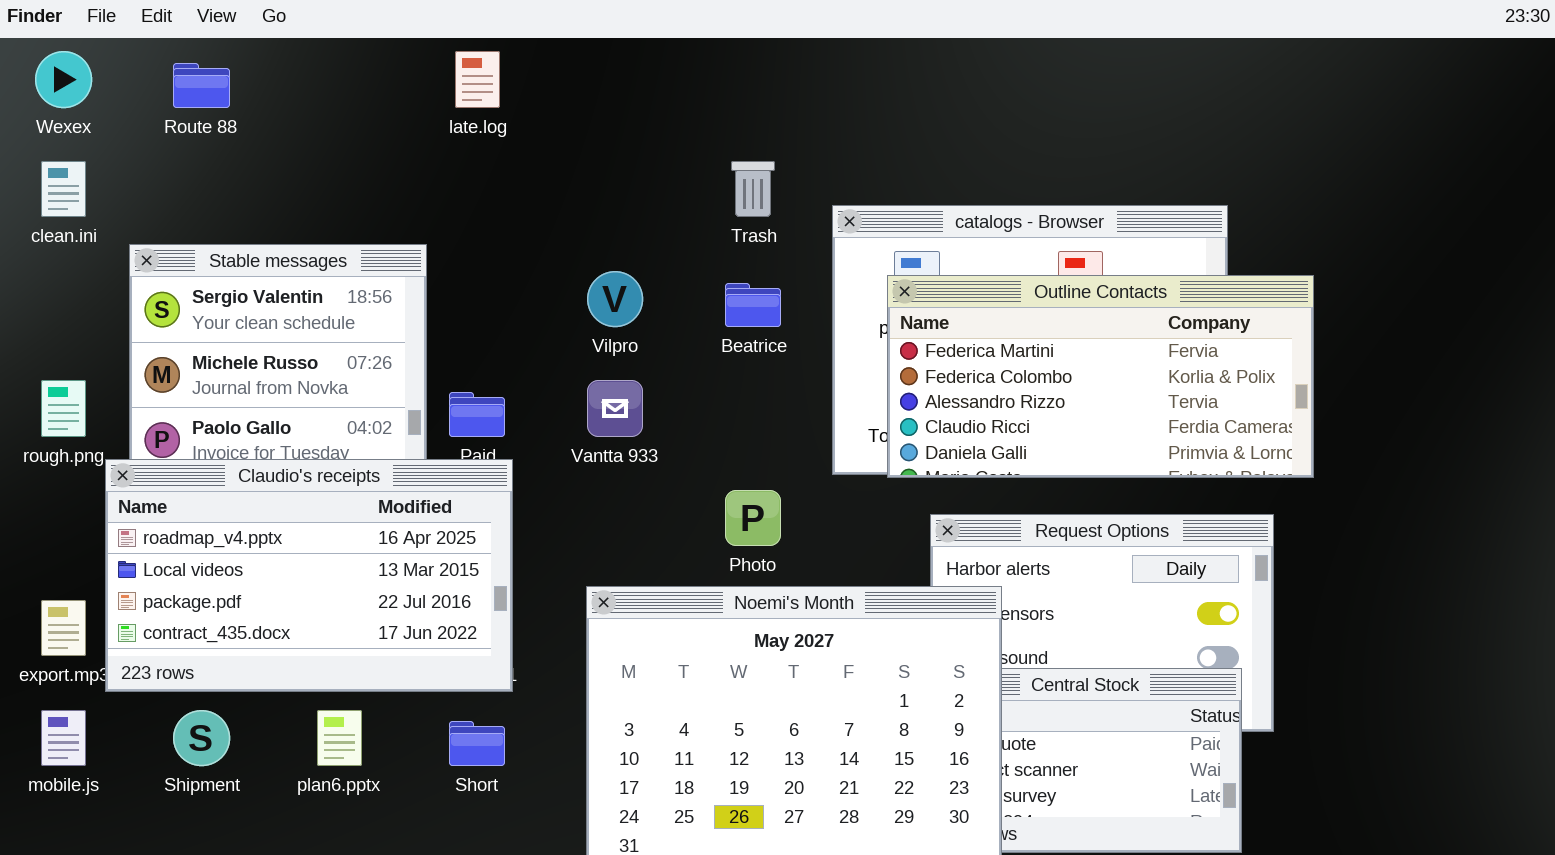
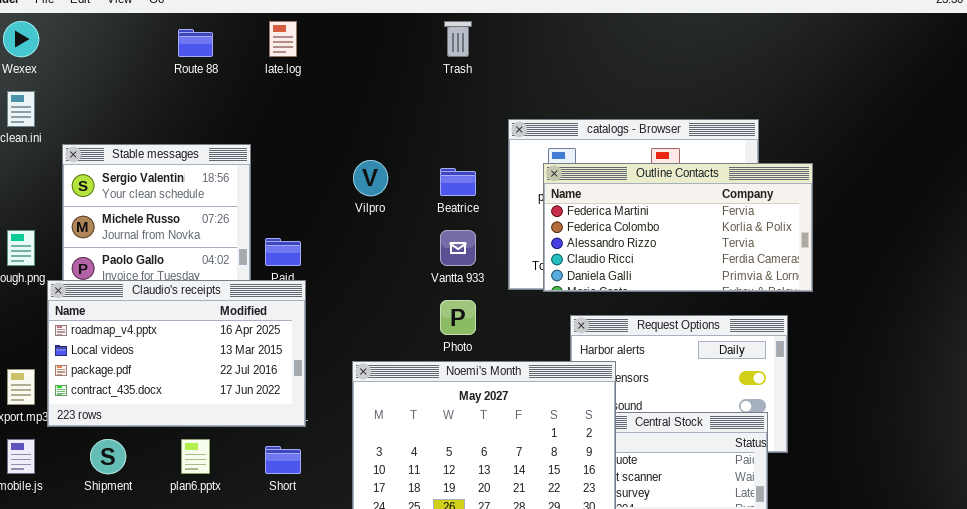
Route 88: [173,63,230,108] -> [178,29,213,57], moved
Trash: [731,161,775,217] -> [444,21,472,57], moved
Vantta 933: [587,380,643,437] -> [440,230,476,266], moved

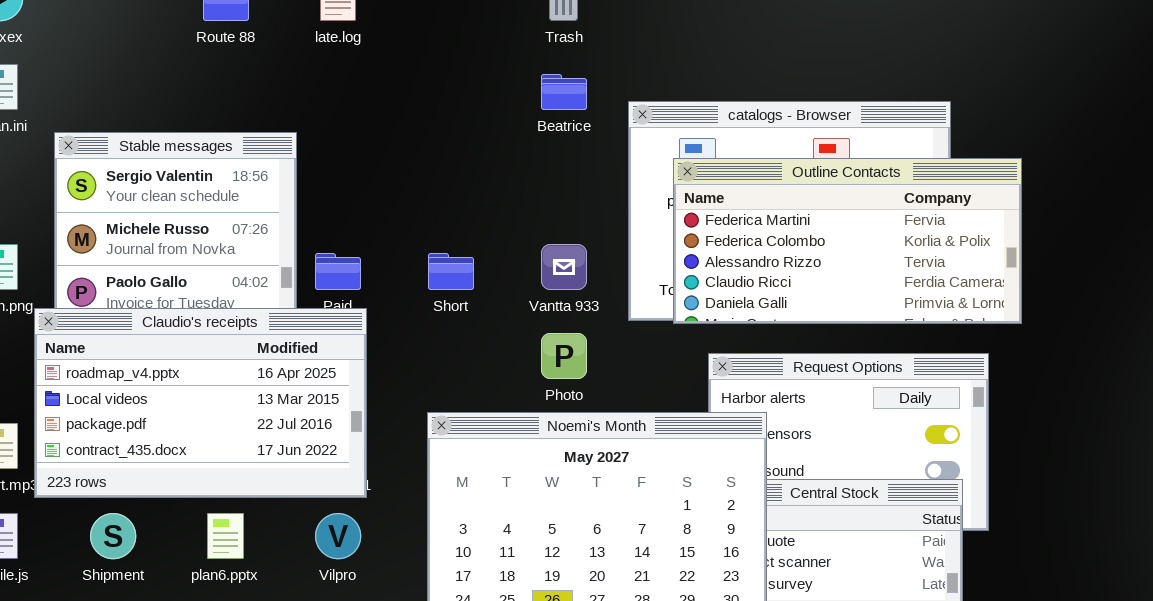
Vilpro: [353,160,388,196] -> [315,513,361,559], moved
Beatrice: [440,168,476,196] -> [541,74,587,110], moved
Short: [265,446,301,474] -> [428,253,474,290], moved

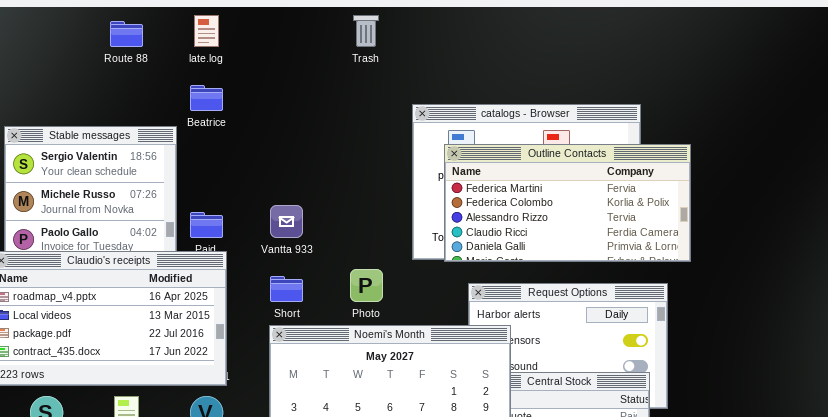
Beatrice: [541,74,587,110] -> [190,85,223,111], moved
Vantta 933: [541,244,587,290] -> [270,205,303,238], moved
Short: [428,253,474,290] -> [270,276,303,302], moved

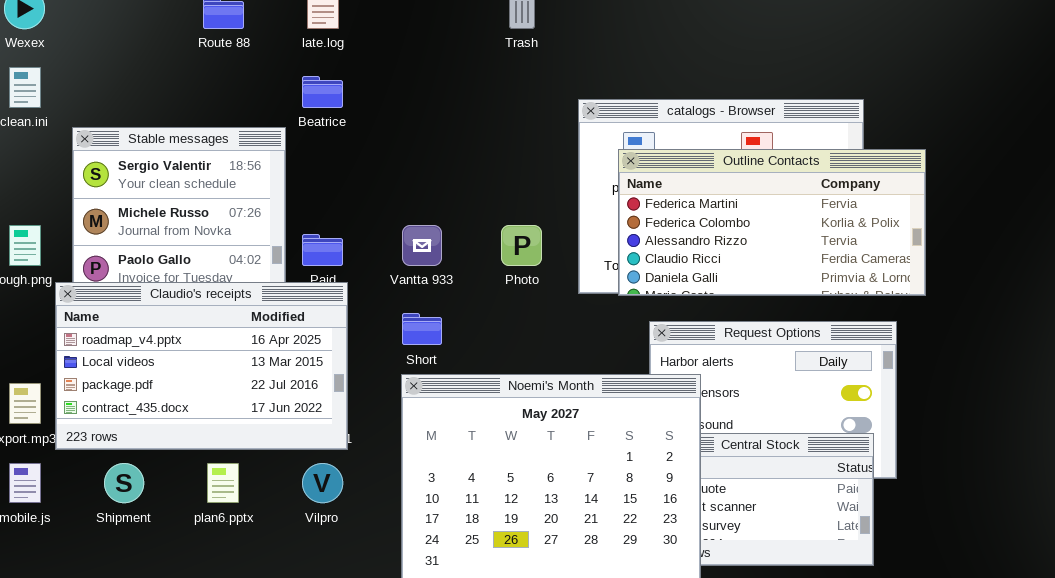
Photo: [350,269,383,302] -> [501,225,542,266], moved

